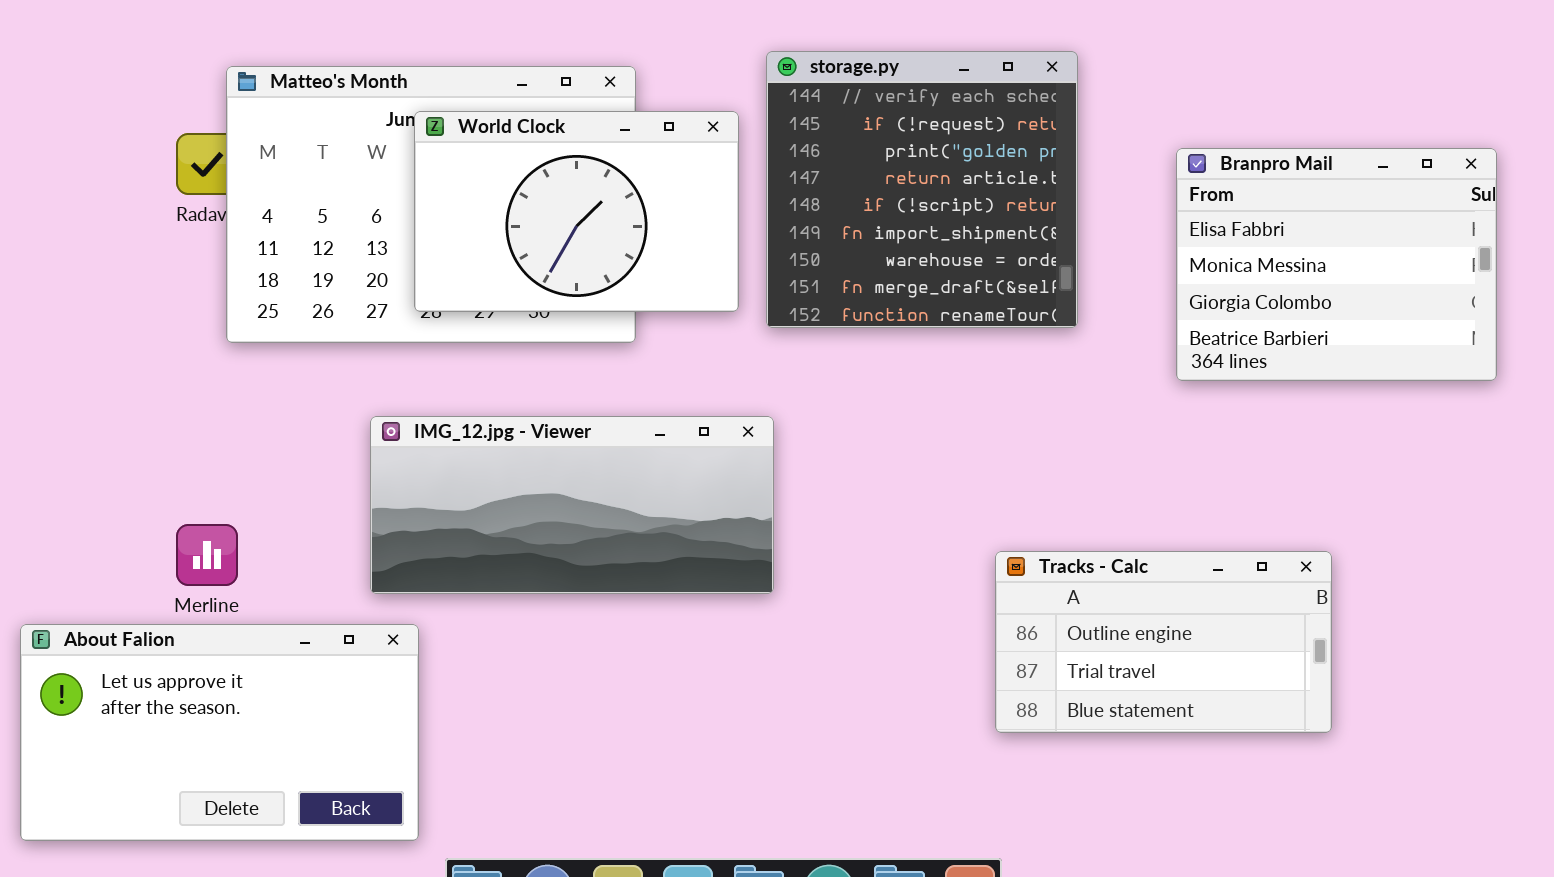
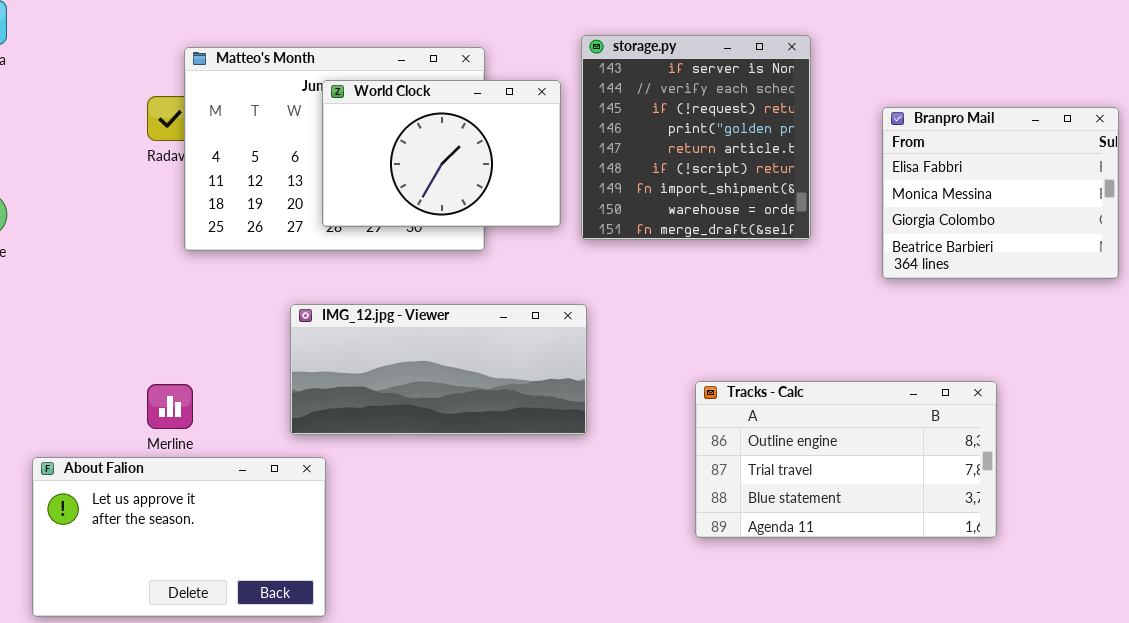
storage.py: [766,51,1078,328] -> [581,35,811,240], scrolled up 1 row
Tracks - Calc: [995,551,1332,733] -> [695,381,997,538], resized

